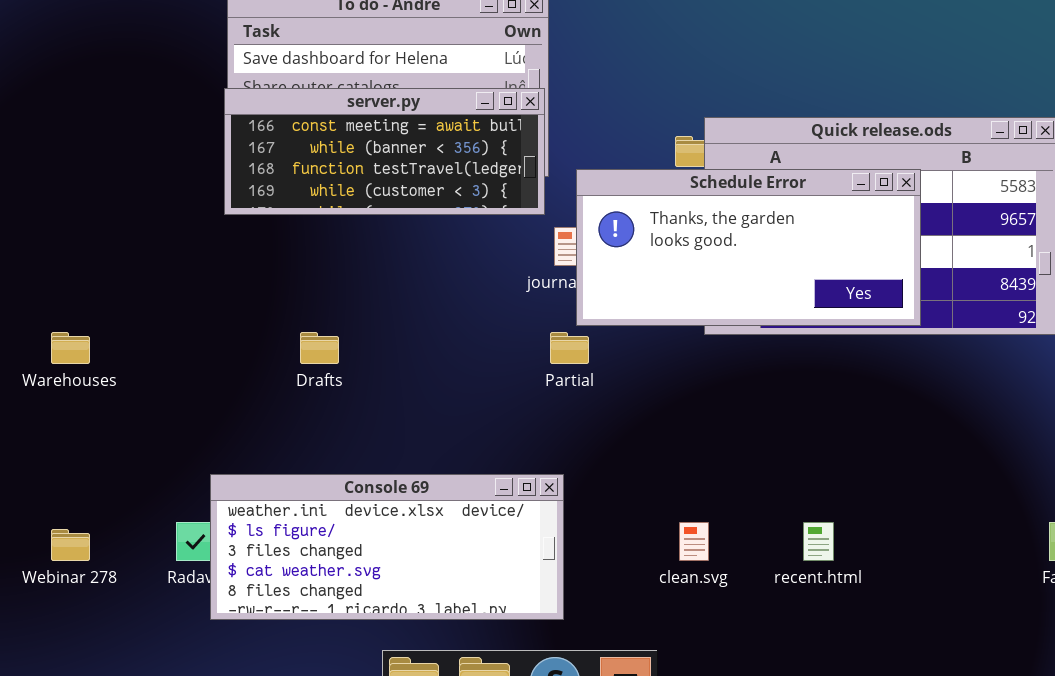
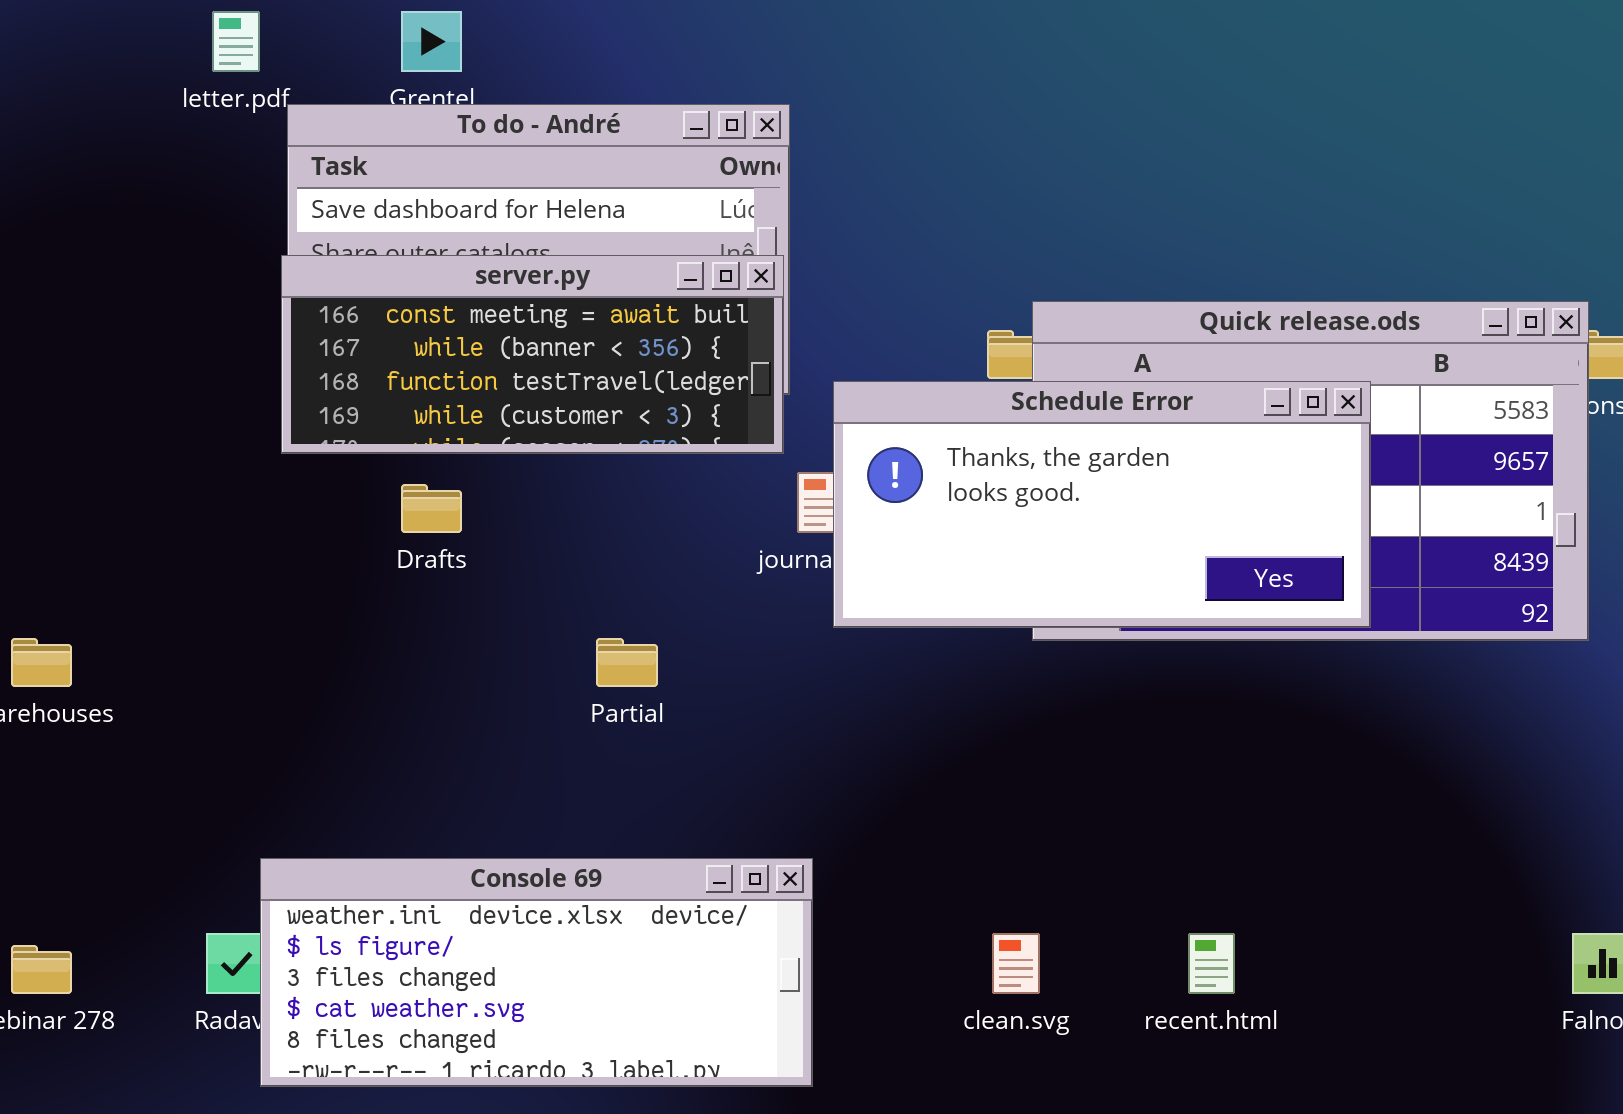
Drafts: [300,332,339,364] -> [401,484,462,533], moved
Partial: [550,332,589,364] -> [596,638,658,687], moved

